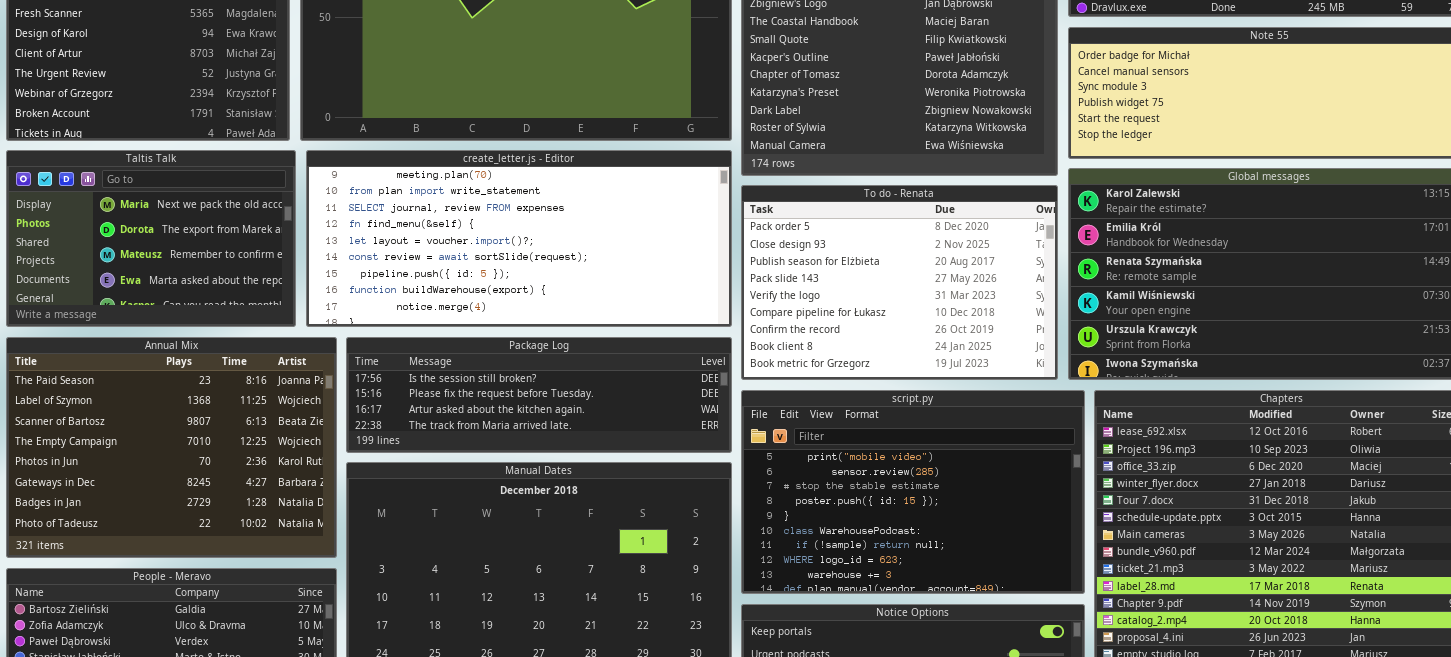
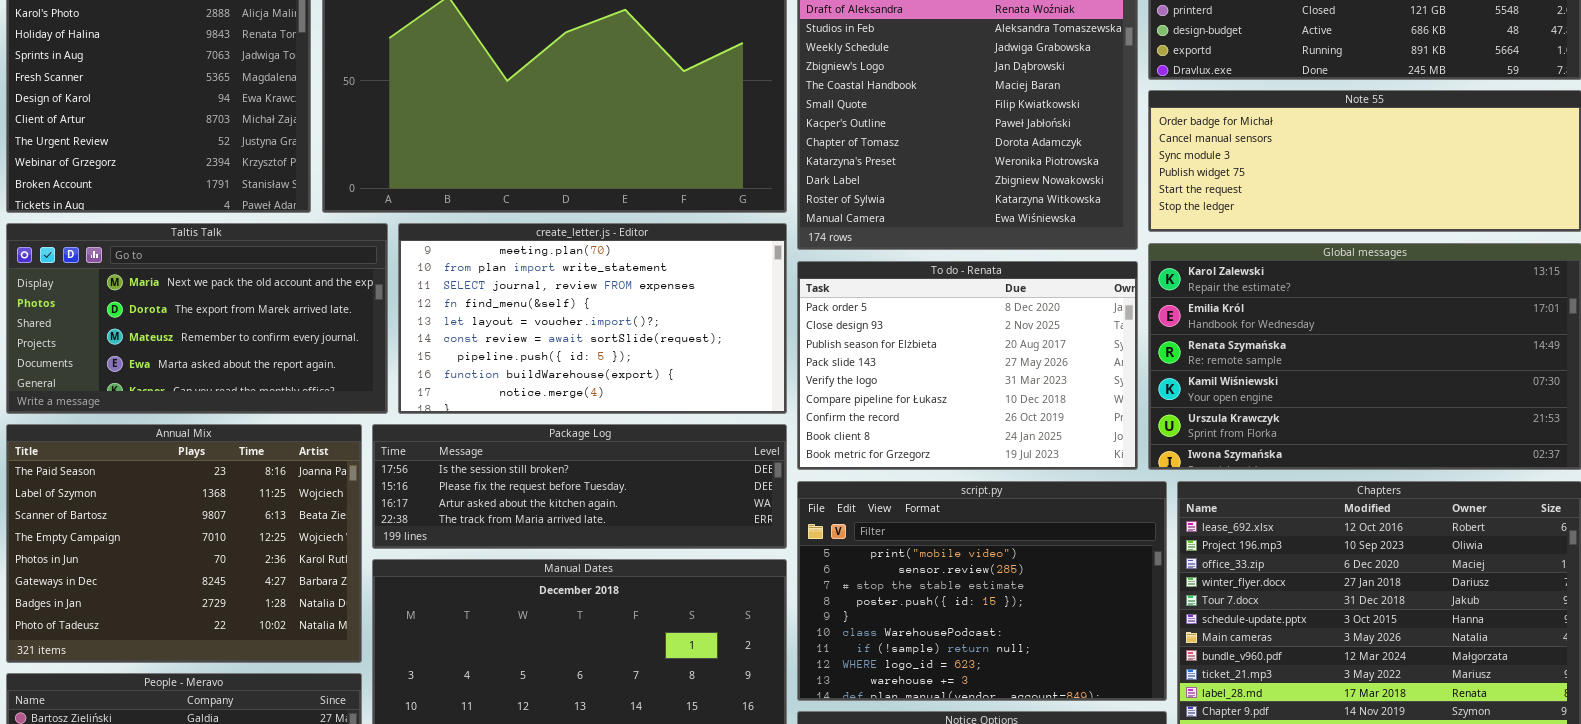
Taltis Talk: [6,150,296,327] -> [6,223,388,414], resized
create_letter.js - Editor: [306,150,732,327] -> [398,223,787,414], resized

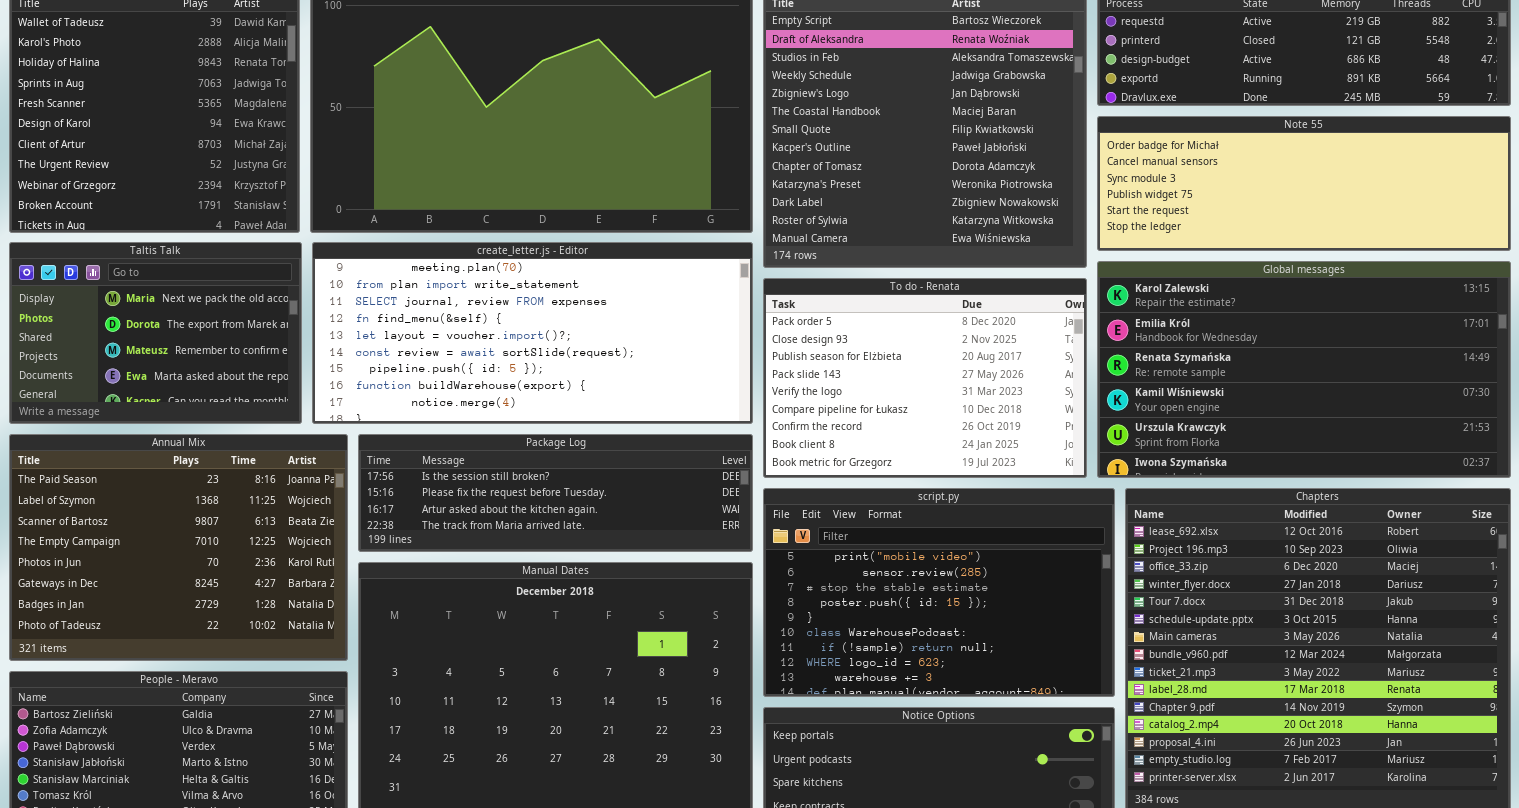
Taltis Talk: [6,223,388,414] -> [9,242,302,424], resized
create_letter.js - Editor: [398,223,787,414] -> [312,242,753,424], resized

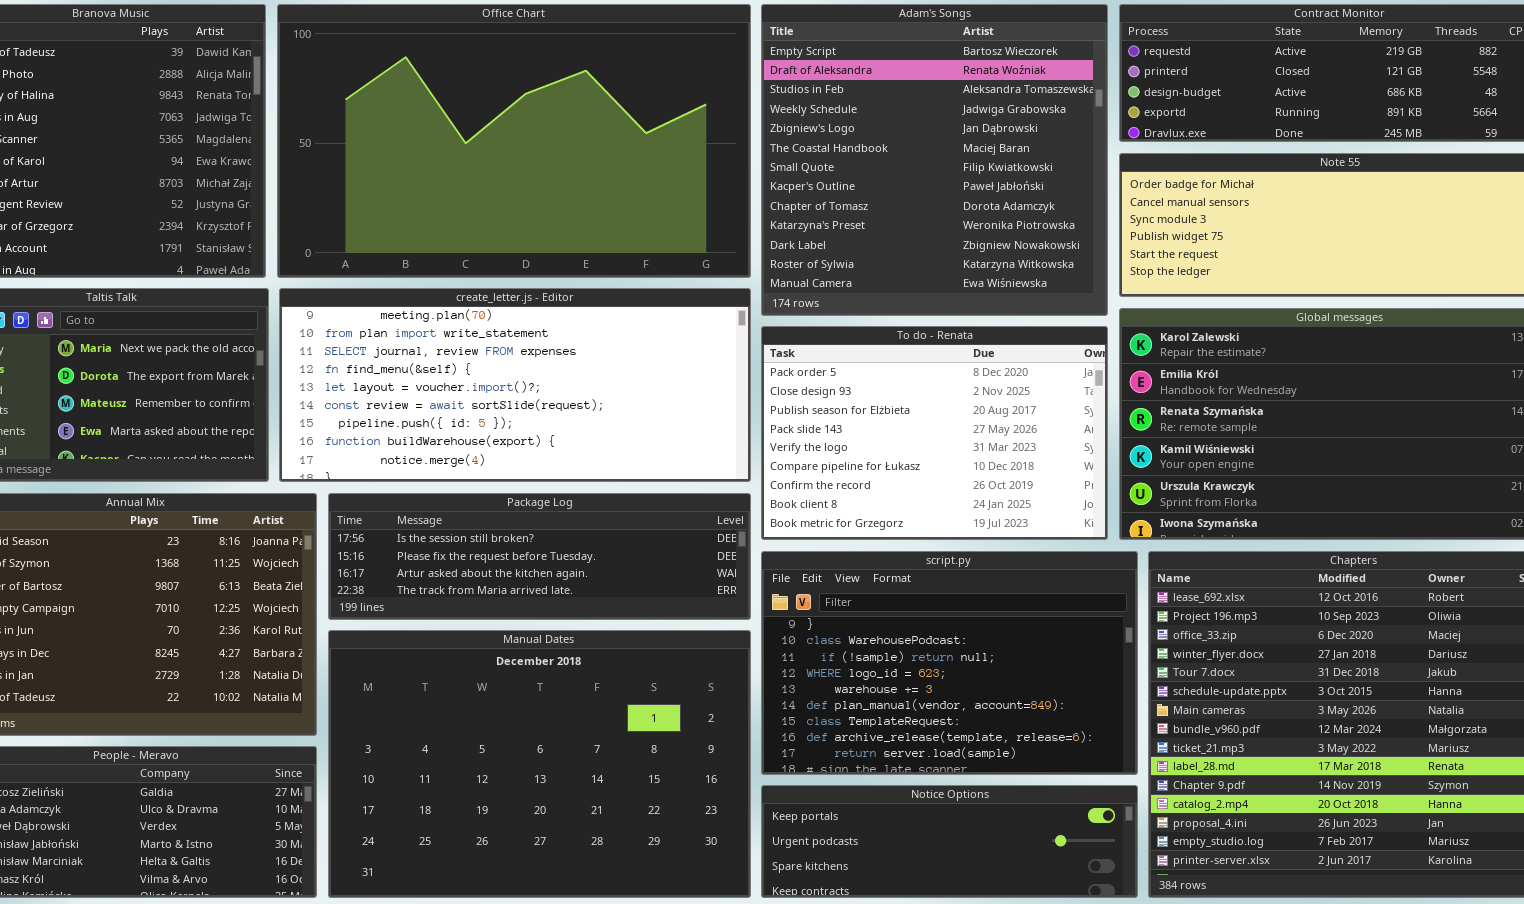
script.py: [763,488,1115,697] -> [761,551,1138,775], scrolled down 4 rows

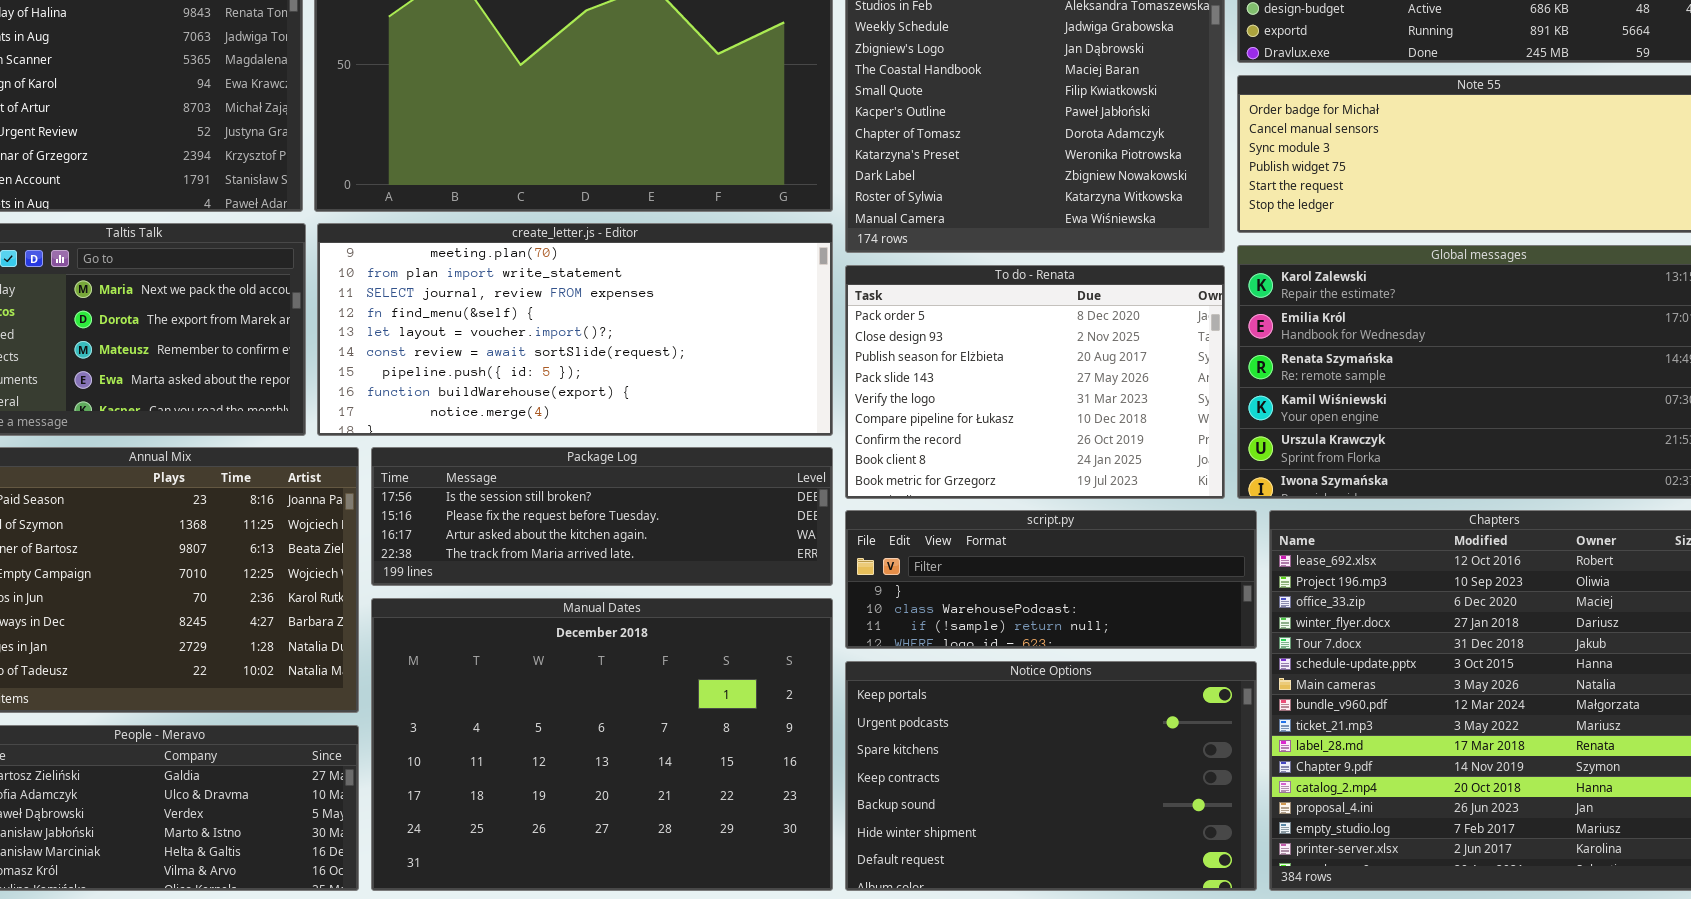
script.py: [761,551,1138,775] -> [845,510,1257,649], resized
Notice Options: [761,785,1138,898] -> [845,661,1257,891], resized

